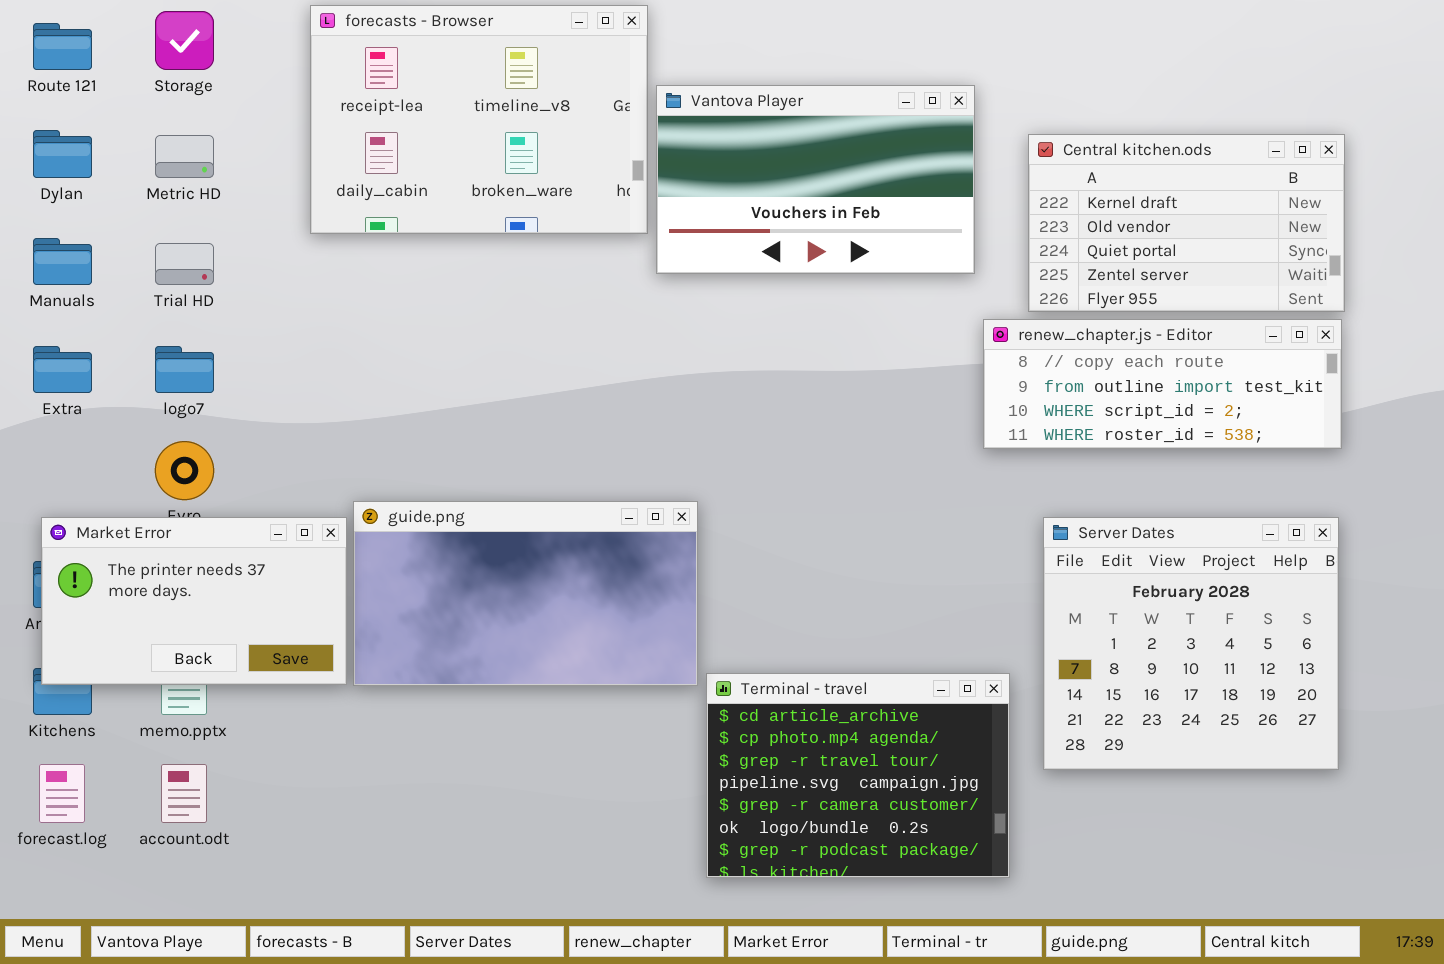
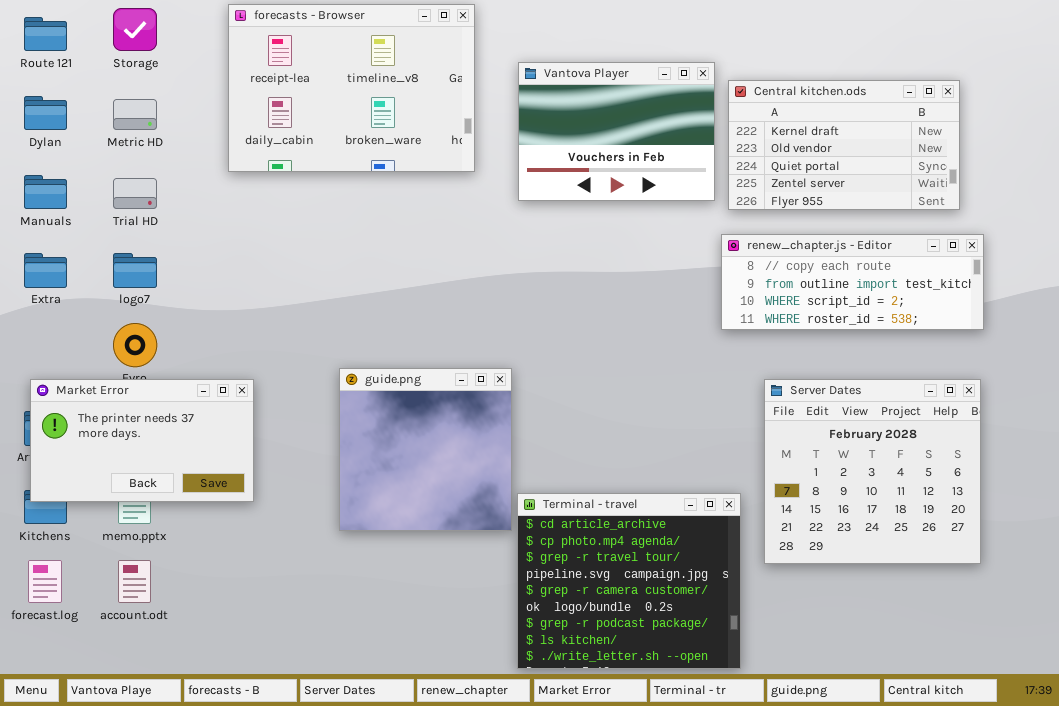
Vantova Player: [656,85,975,274] -> [518,62,715,201], resized
Central kitchen.ods: [1028,134,1345,312] -> [728,80,960,210], moved
guide.png: [353,501,698,686] -> [339,368,512,531], resized
Terminal - travel: [706,673,1010,878] -> [517,493,741,669], resized

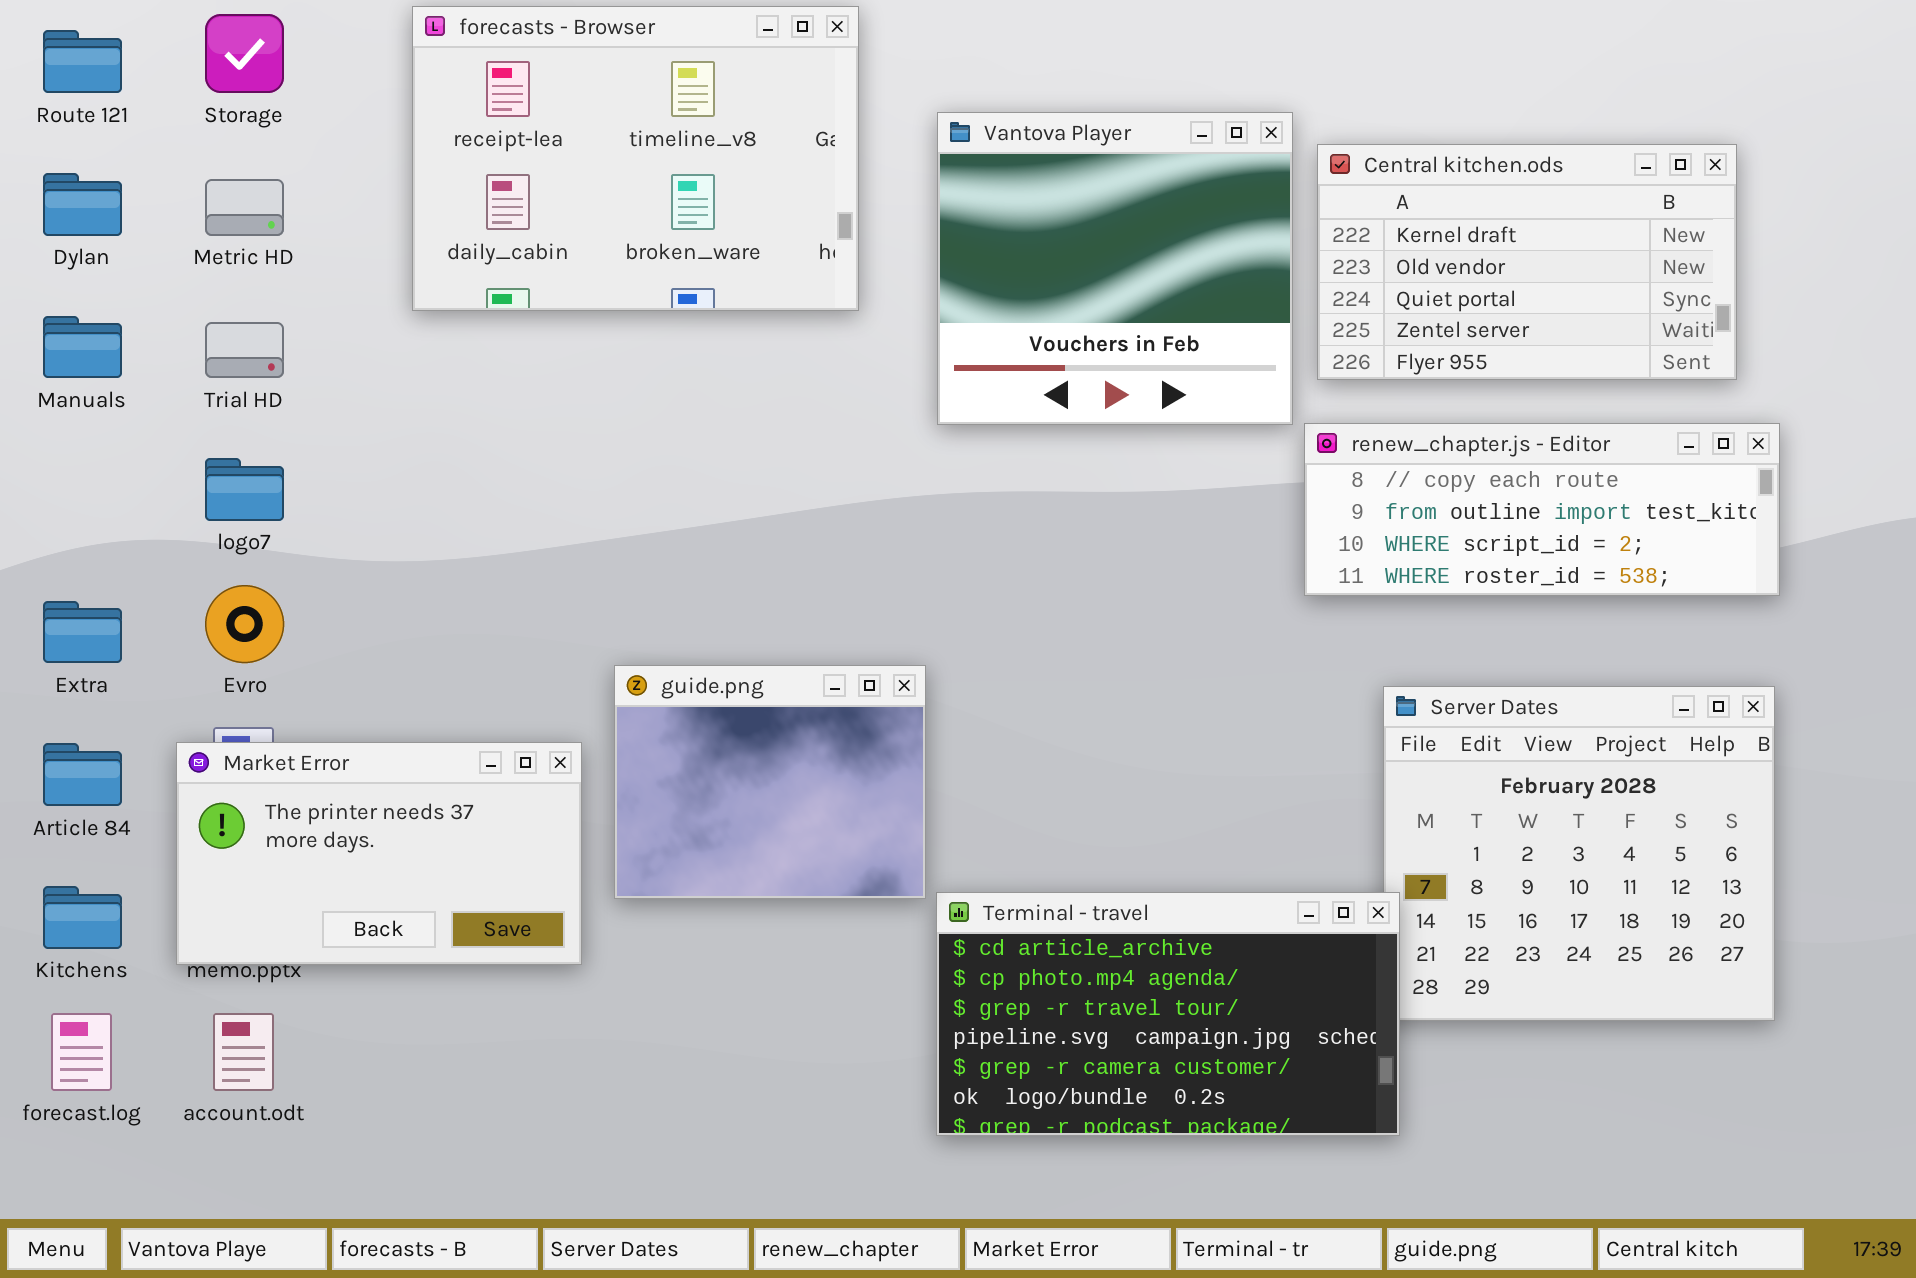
Vantova Player: [518,62,715,201] -> [937,112,1293,425], resized
Extra: [24,253,67,288] -> [43,601,122,663], moved
guide.png: [339,368,512,531] -> [614,665,926,899], resized
Market Error: [30,379,254,502] -> [176,742,582,965], moved
Terminal - travel: [517,493,741,669] -> [936,892,1400,1136], resized

